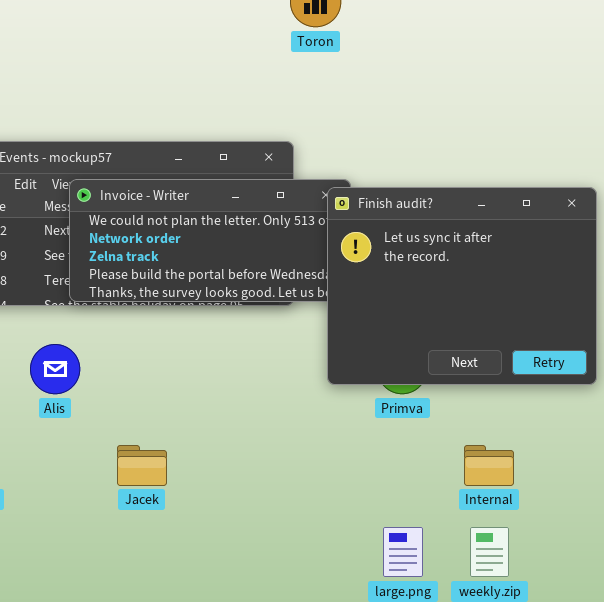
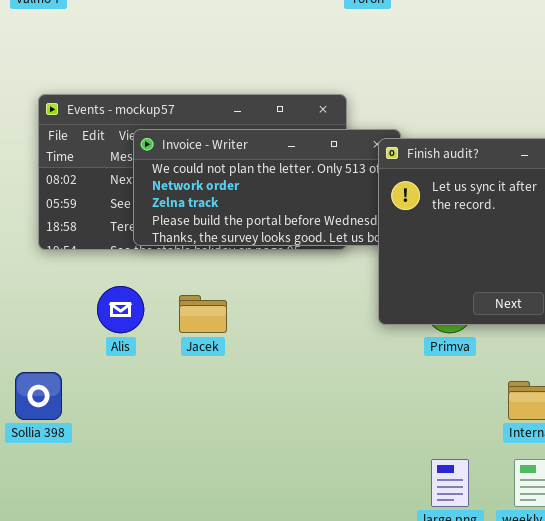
Jacek: [117,445,167,486] -> [179,295,227,333], moved

